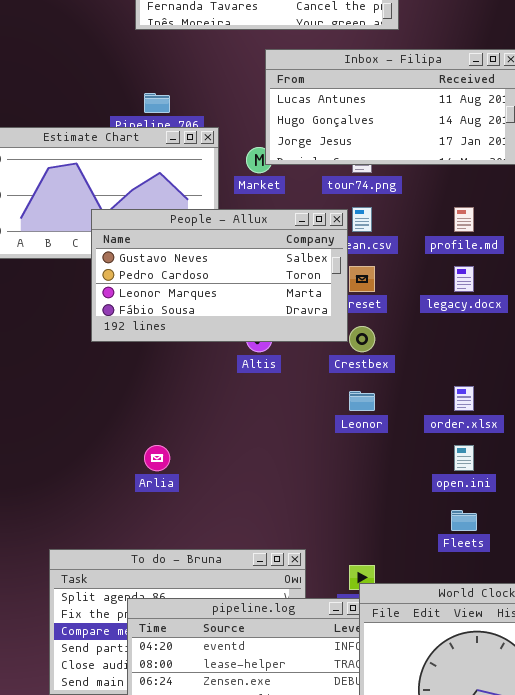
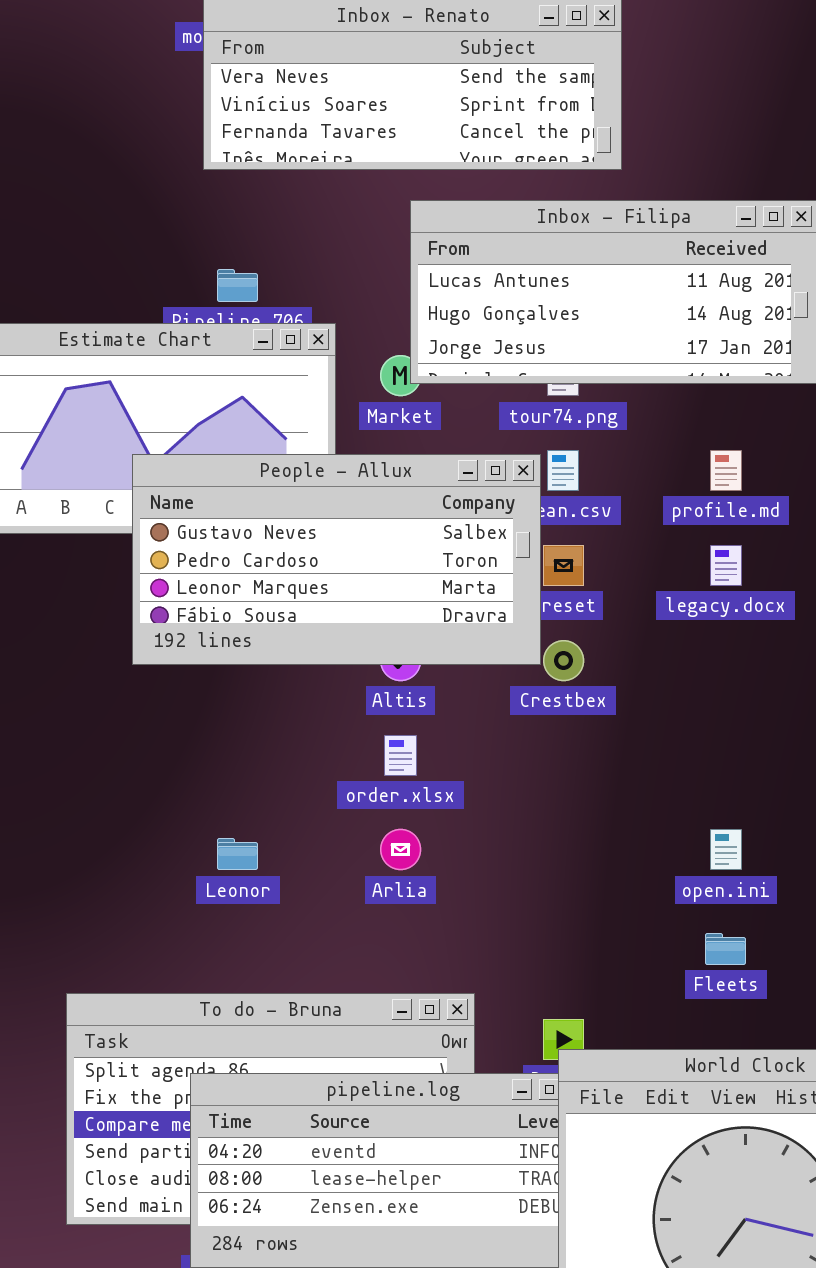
order.xlsx: [454,386,474,411] -> [384,735,417,776], moved
Leonor: [349,391,375,411] -> [217,838,258,870], moved
Arlia: [144,445,170,471] -> [380,829,421,870], moved

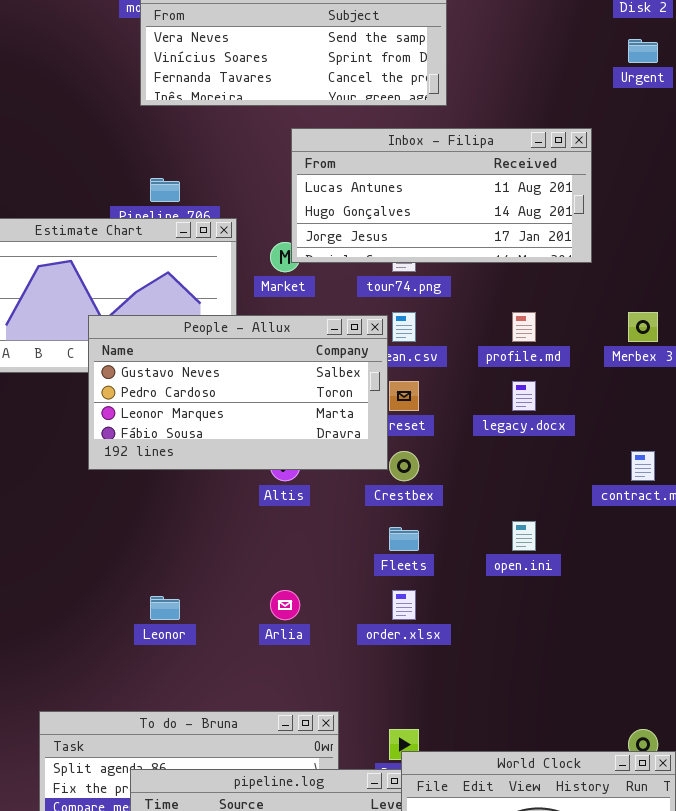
order.xlsx: [384,735,417,776] -> [392,590,416,620], moved
open.ini: [710,829,742,870] -> [512,521,536,551], moved
Fleets: [705,933,746,965] -> [389,527,419,551], moved

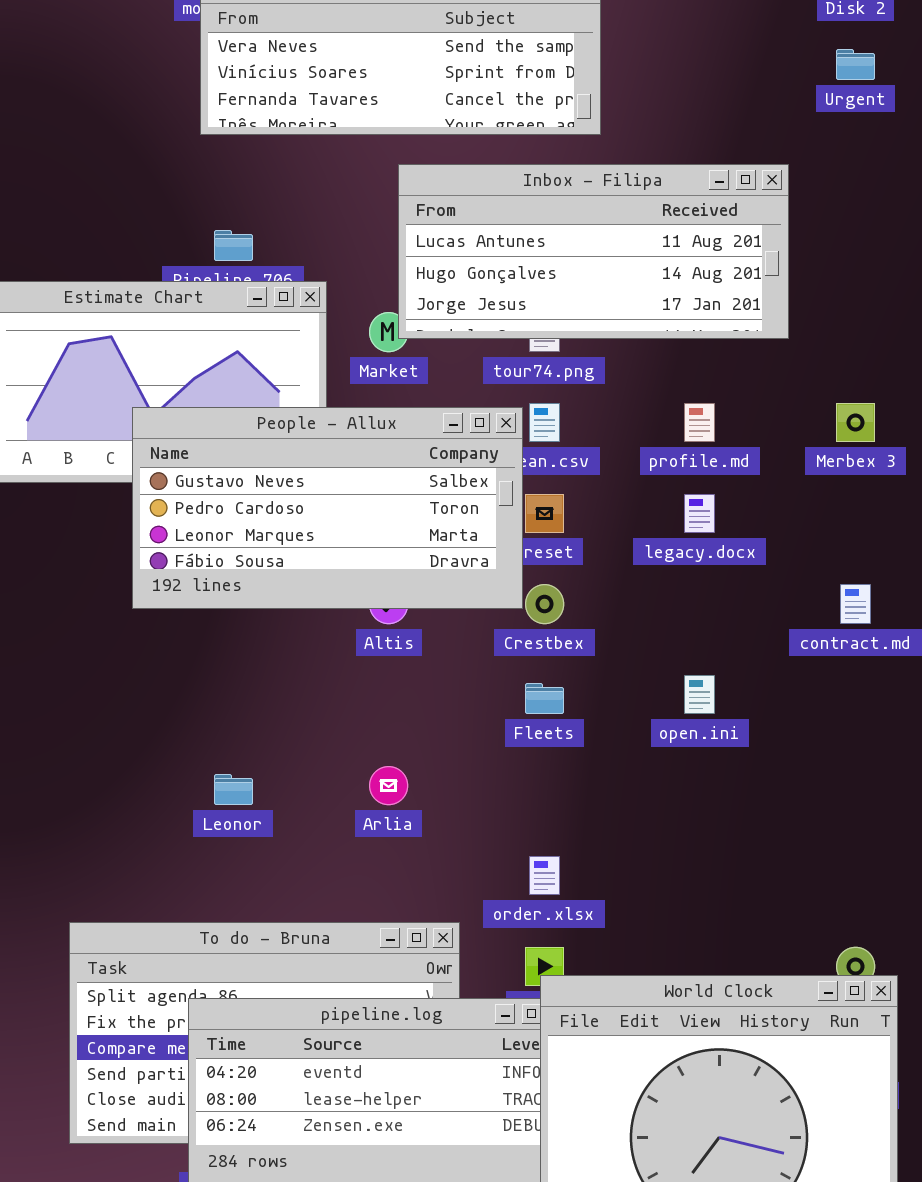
order.xlsx: [392,590,416,620] -> [529,856,560,895], moved

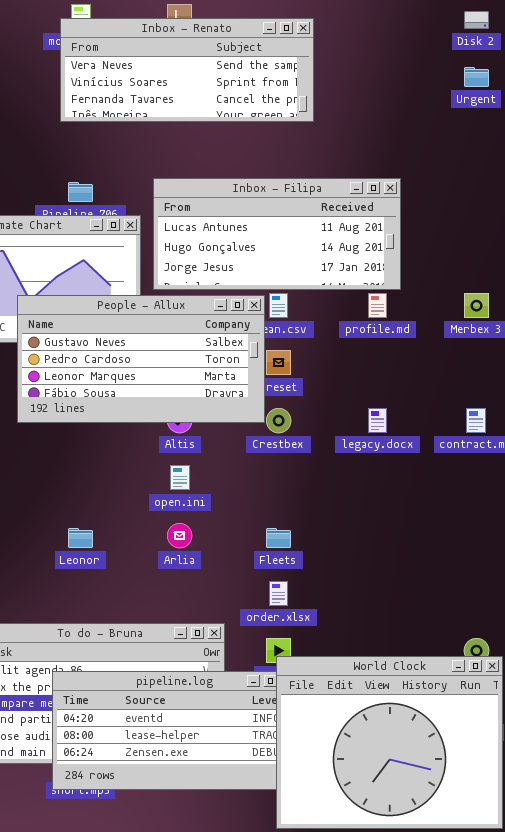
Inbox - Filipa: [398,164,789,339] -> [153,178,401,290], moved
legacy.docx: [684,494,715,533] -> [368,408,387,433], moved
open.ini: [684,675,715,714] -> [170,465,190,490], moved
Fleets: [525,683,564,714] -> [266,528,291,548], moved

